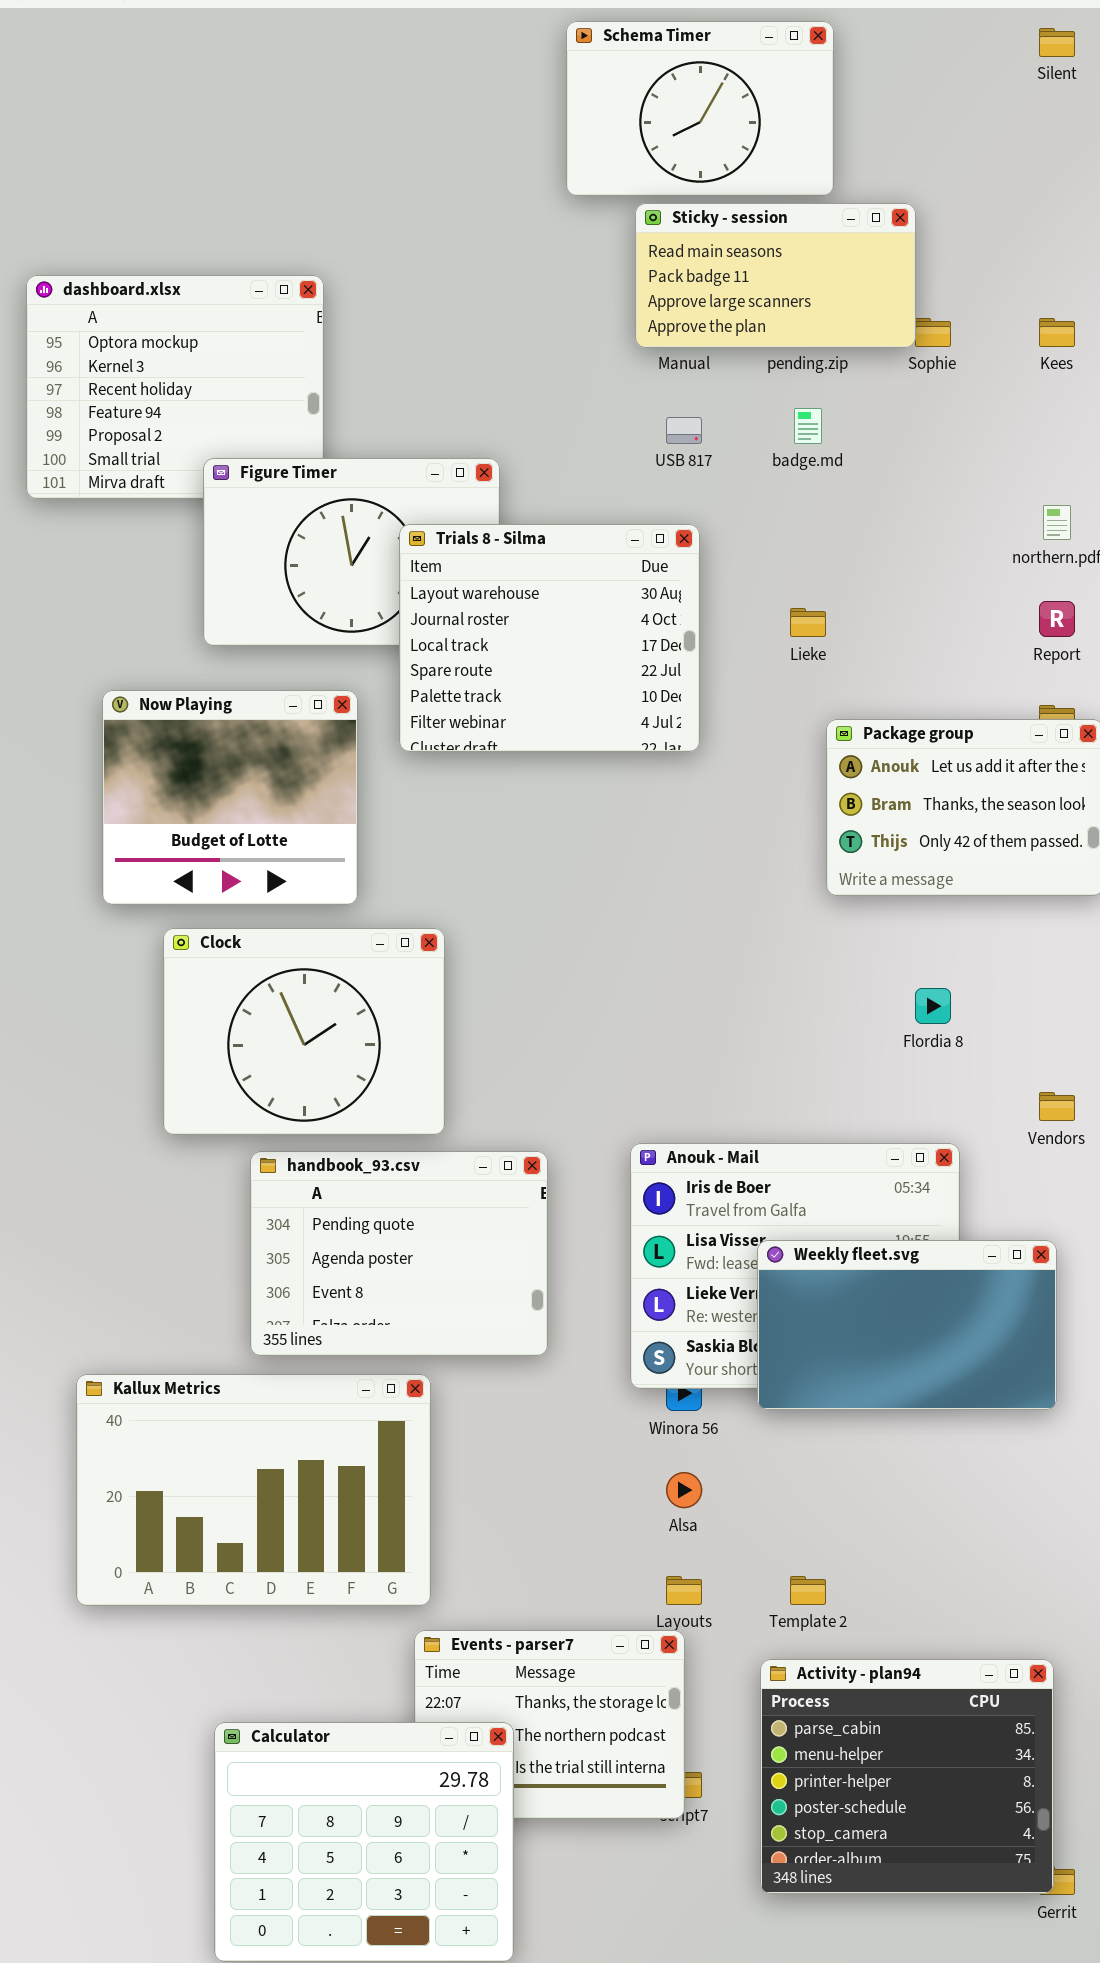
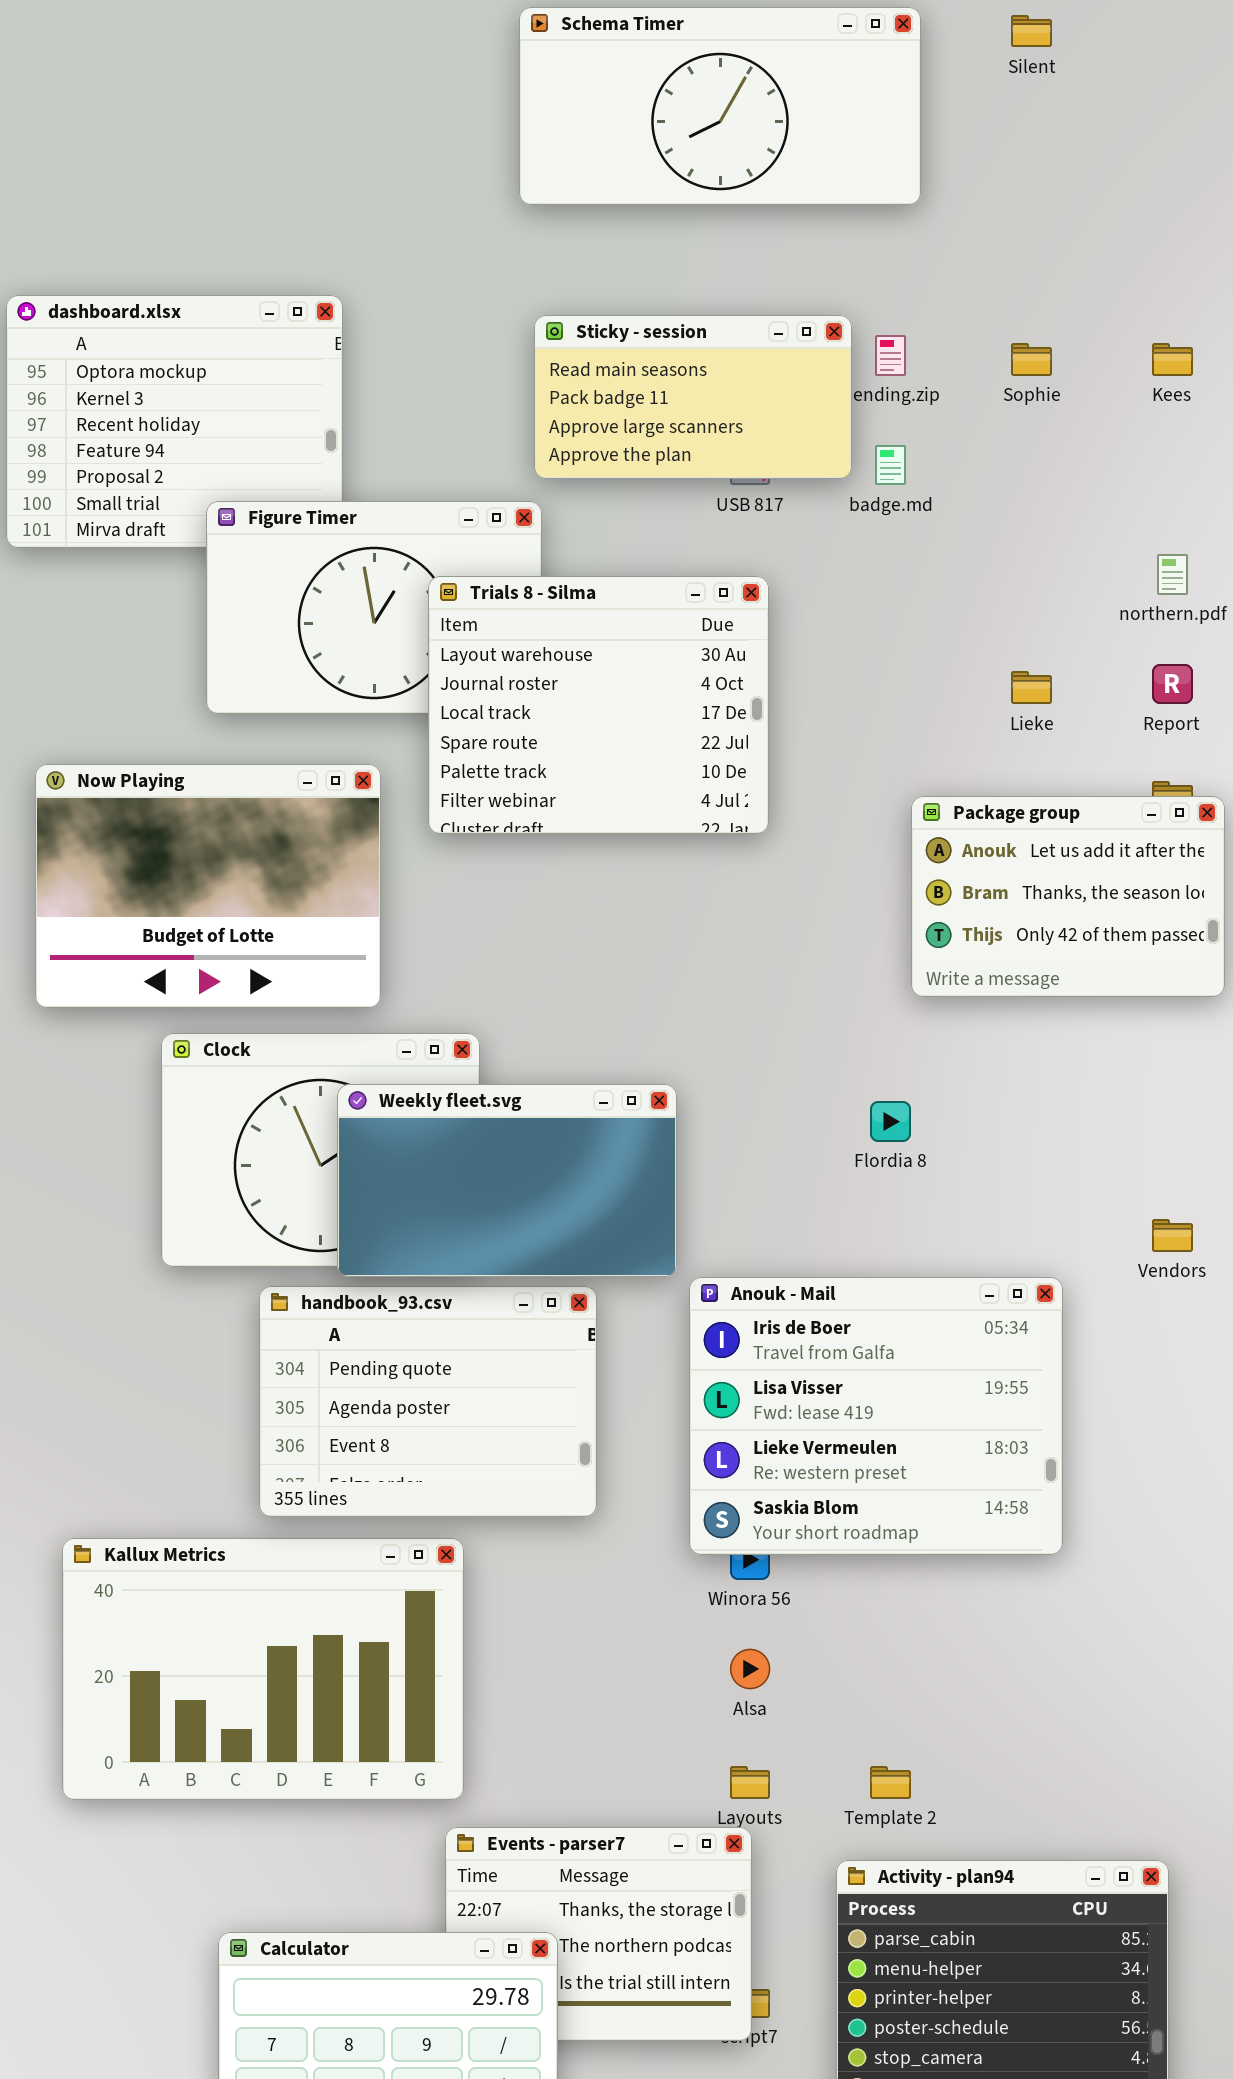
Schema Timer: [566,21,834,196] -> [519,7,921,205], resized
Silent: [1039,28,1075,57] -> [1011,15,1052,47], moved
Sticky - session: [635,203,916,348] -> [534,315,852,479], moved
Lieke: [790,608,826,637] -> [1011,671,1052,704], moved
Now Playing: [102,690,358,905] -> [35,764,381,1008], resized
Flordia 8: [915,988,951,1024] -> [870,1101,911,1142], moved
Weekly fleet.svg: [757,1240,1057,1410] -> [337,1084,677,1277], moved

